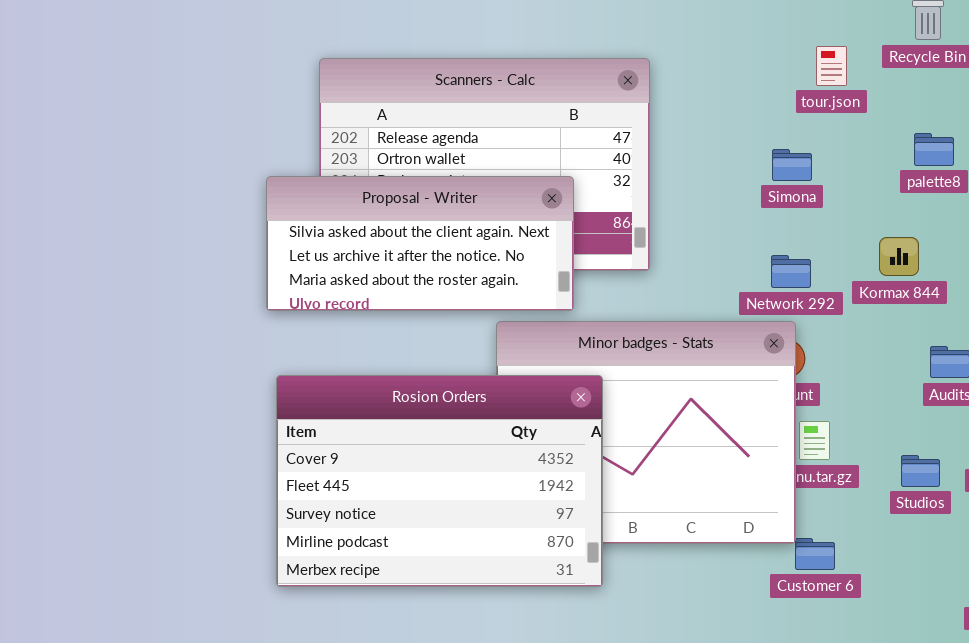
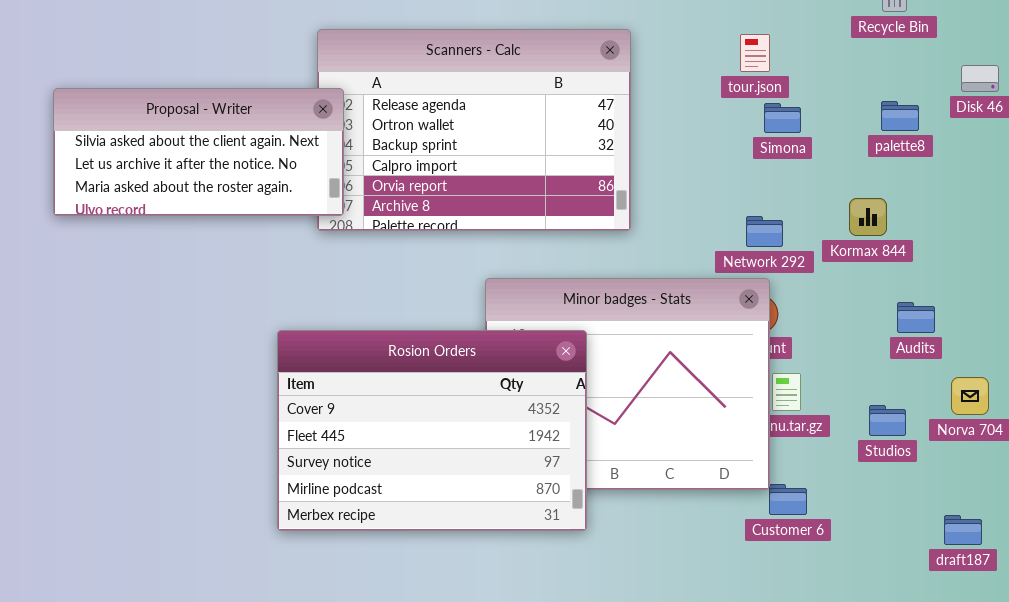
tour.json: [816,46,847,86] -> [740,34,770,72], moved
Simona: [772,149,812,181] -> [764,103,801,133], moved
Proposal - Writer: [266,176,574,311] -> [53,88,344,216], moved

